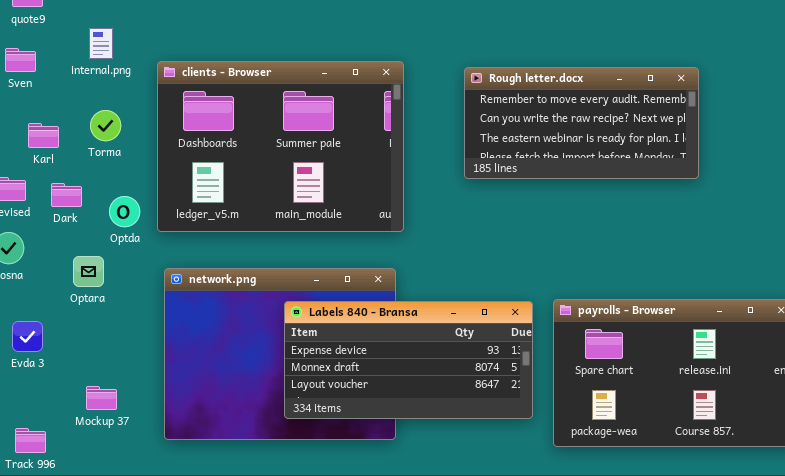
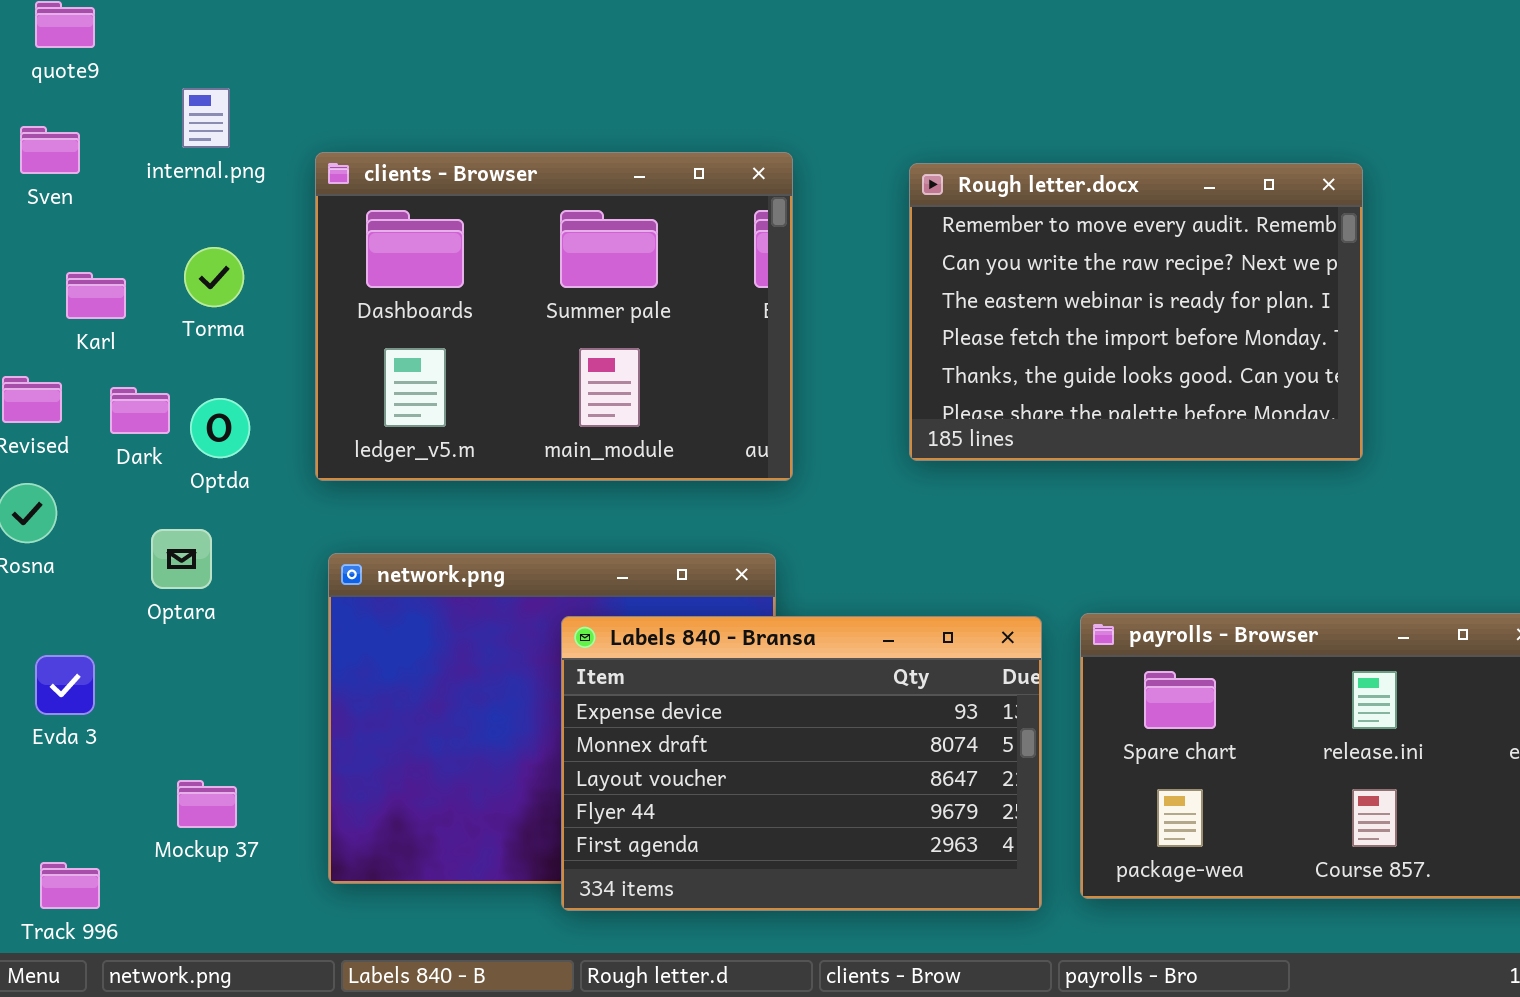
Rough letter.docx: [464,67,699,179] -> [909,163,1363,461], resized
Optda: [109,196,140,227] -> [190,398,250,458], moved
Labels 840 - Bransa: [284,301,533,419] -> [561,616,1042,911], resized

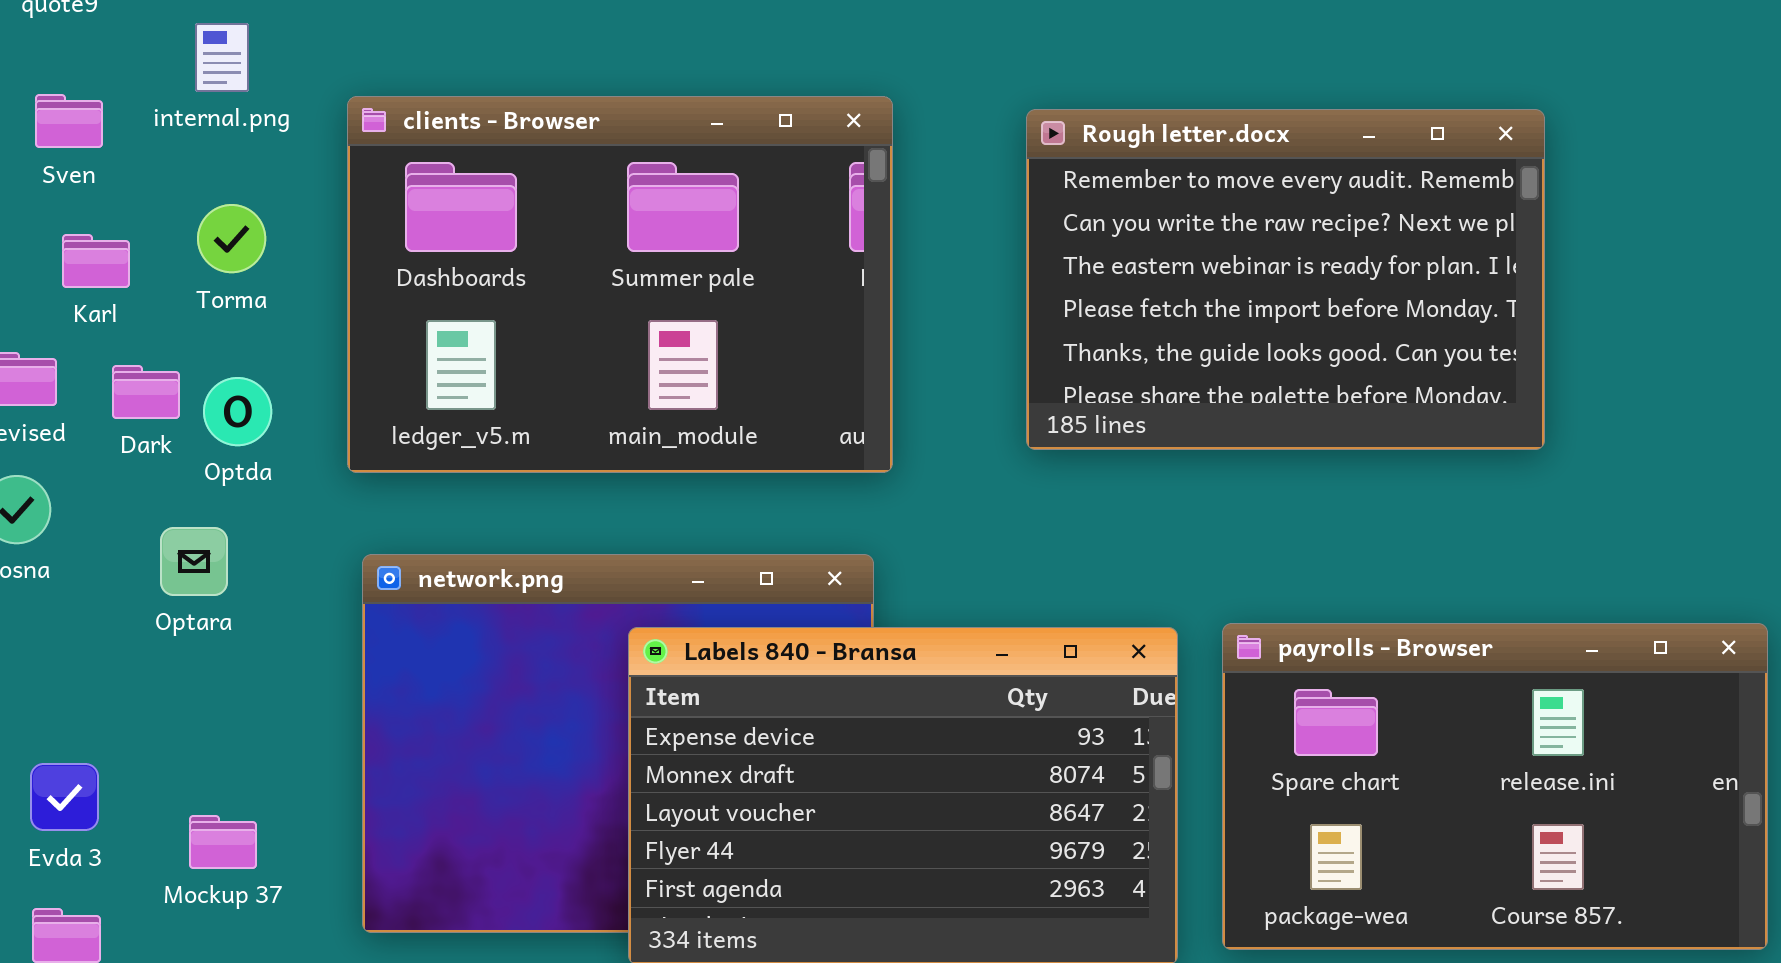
Sven: [20,126,80,174] -> [35,94,103,148], moved
Evda 3: [35,655,95,715] -> [30,763,99,831], moved

